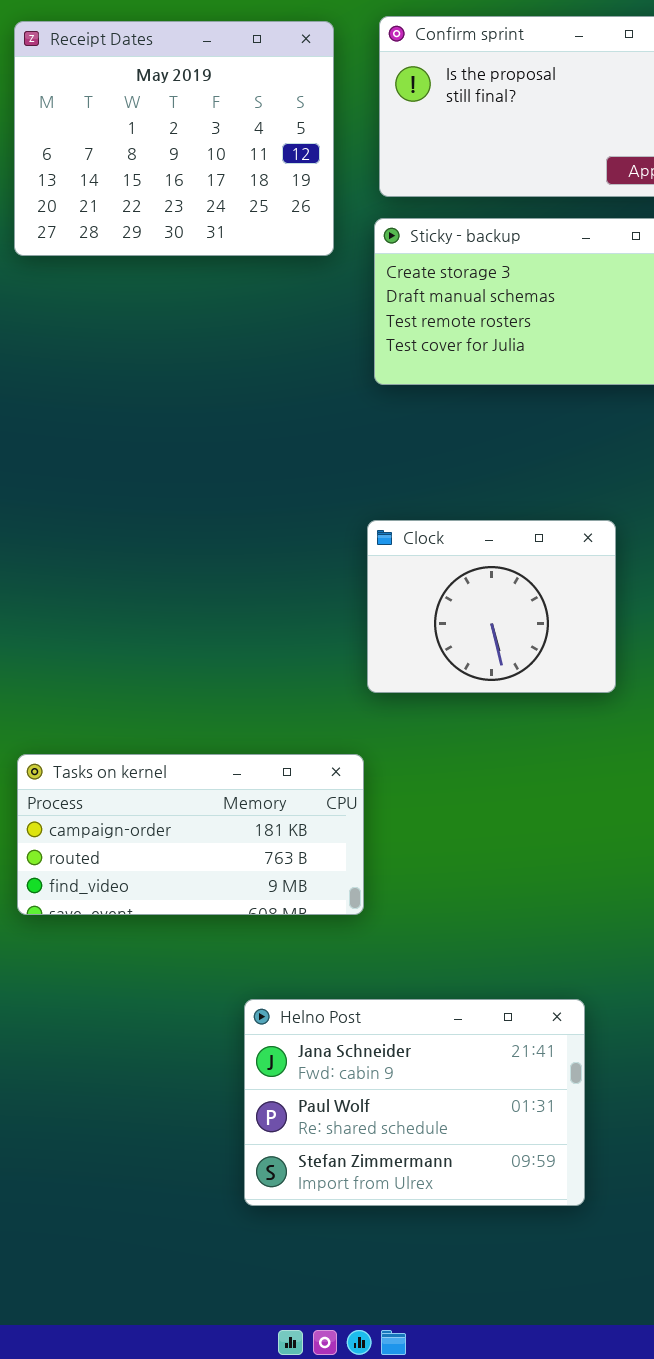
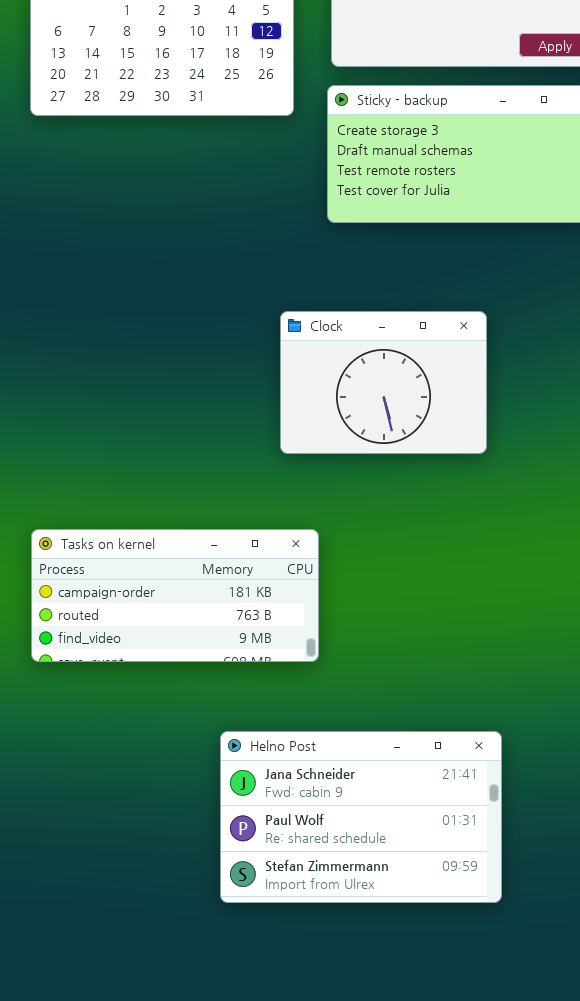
Clock: [367,520,616,693] -> [280,311,487,454], moved

